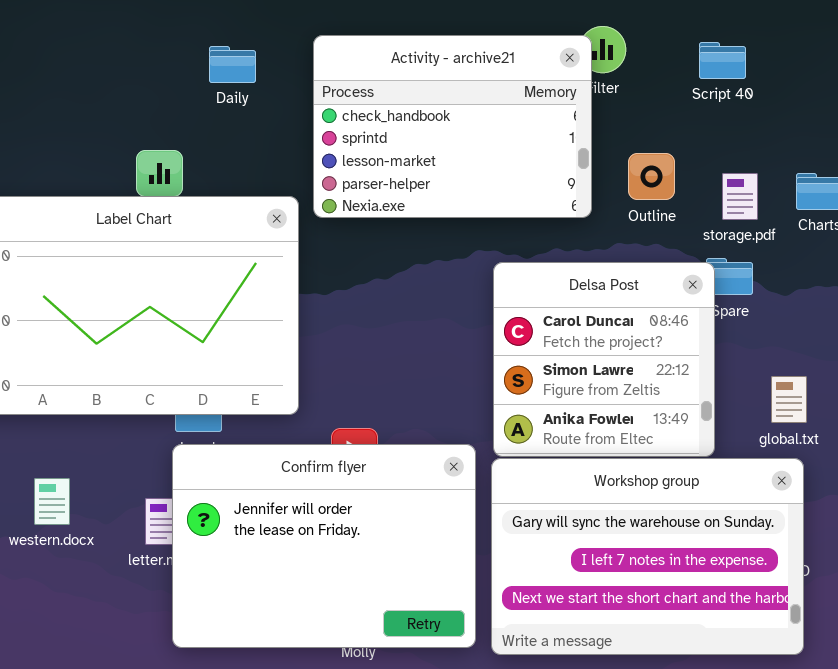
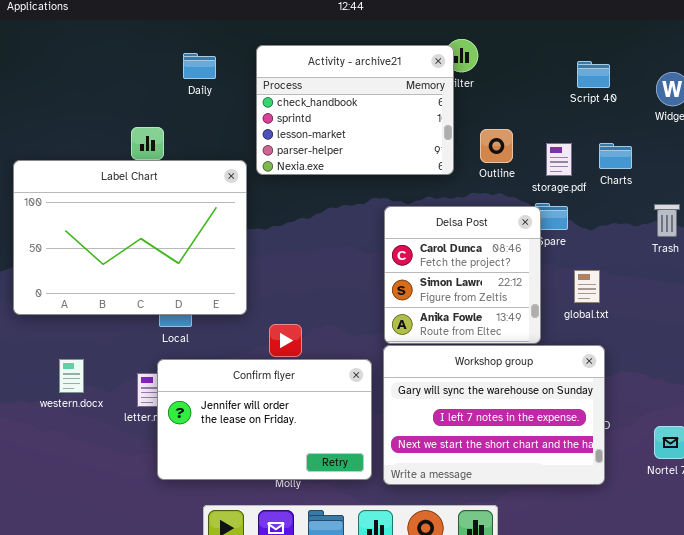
Script 40: [699,42,746,79] -> [577,61,610,88], moved
global.txt: [771,376,807,423] -> [574,270,600,303], moved
Confirm flyer: [172,444,476,648] -> [157,359,372,480], resized

